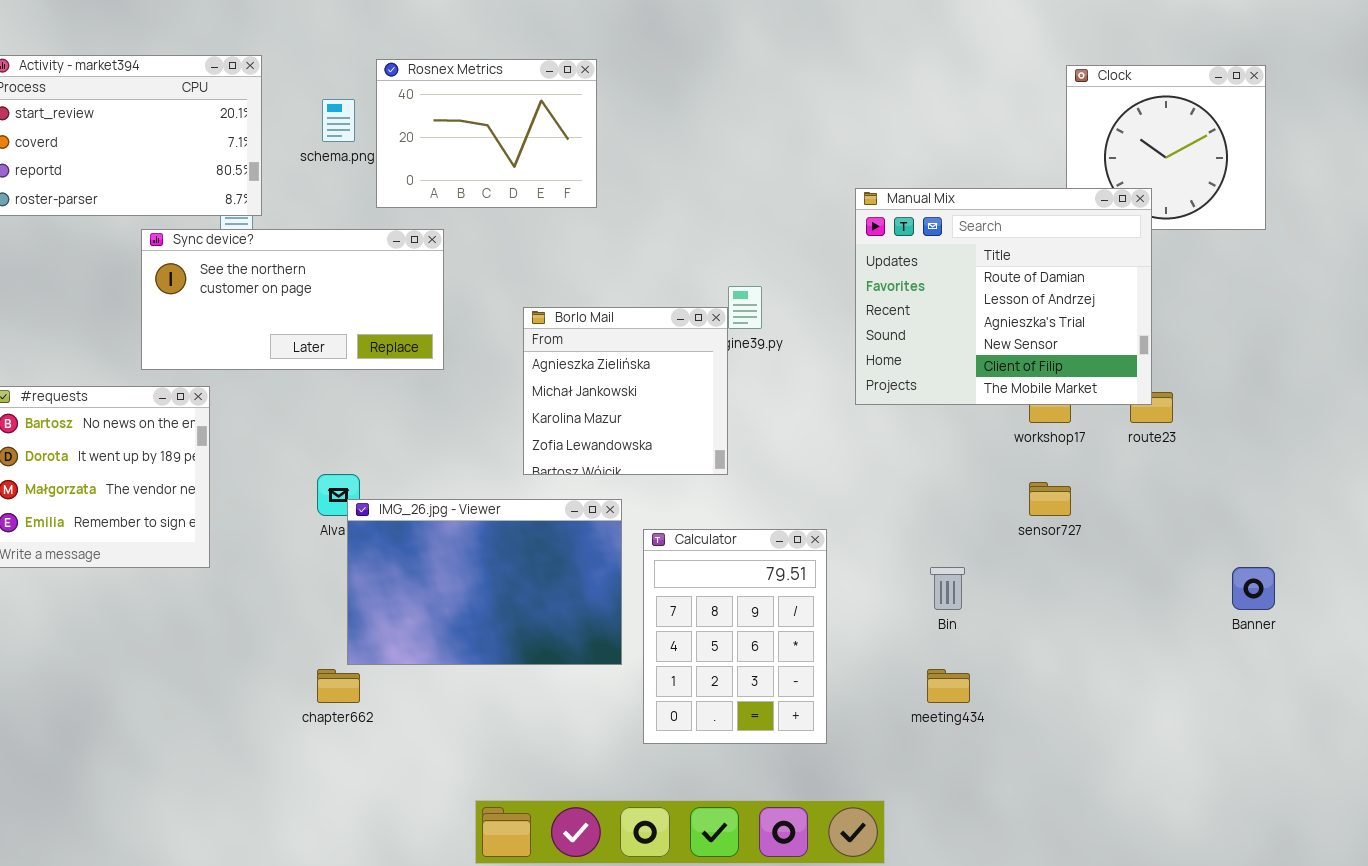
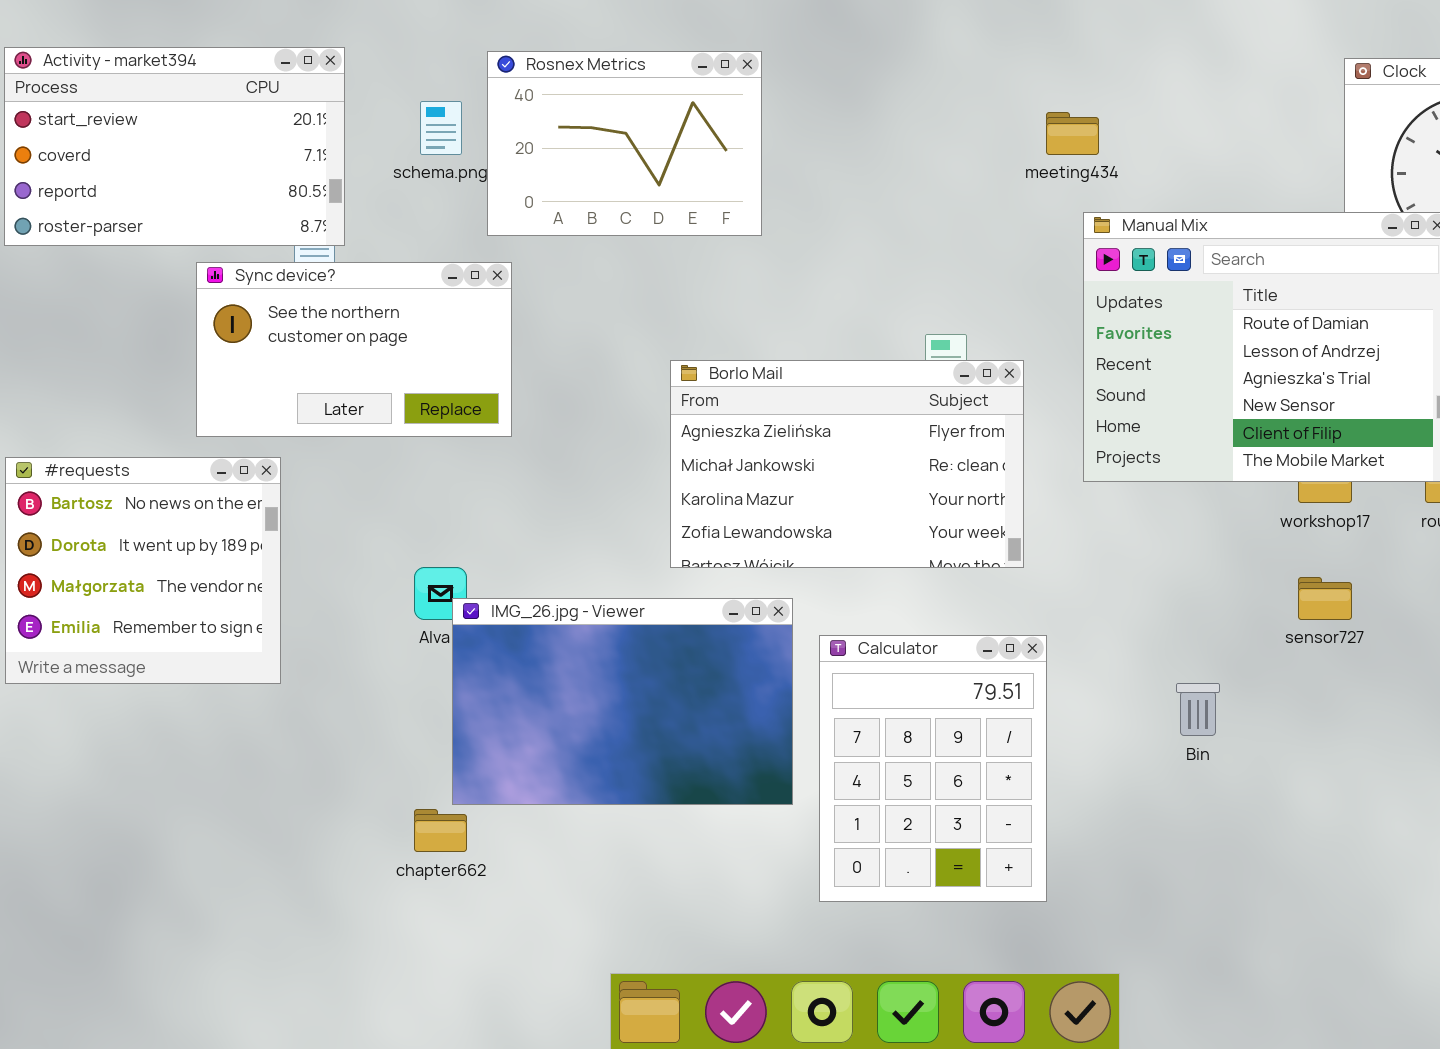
Sync device?: [141,229,444,370] -> [196,262,512,437], resized
Borlo Mail: [523,307,728,475] -> [670,360,1024,568], resized
meeting434: [927,669,970,703] -> [1046,112,1099,155], moved

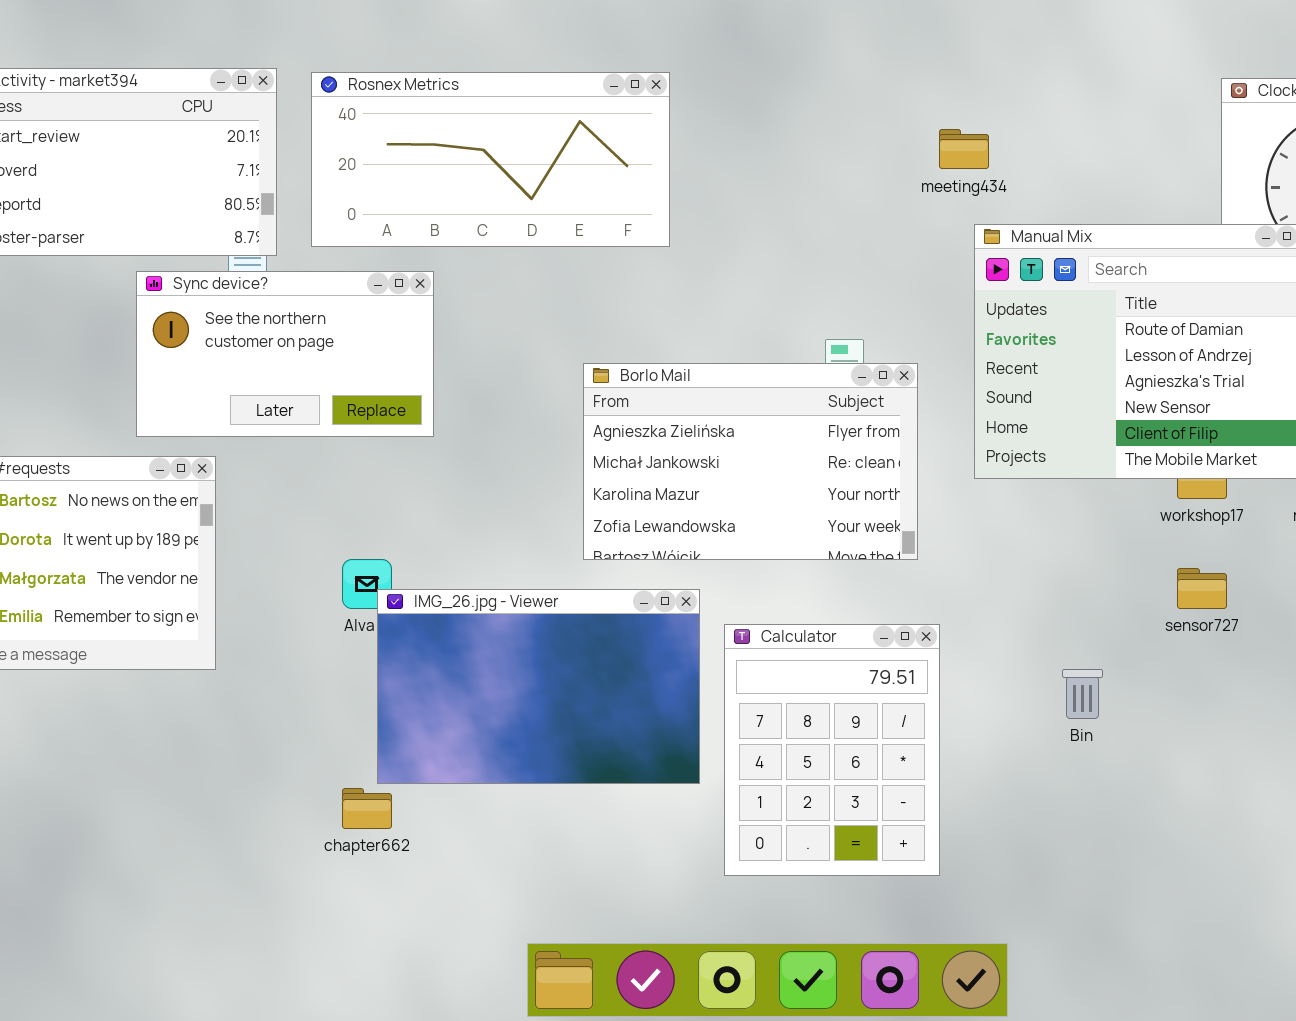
Rosnex Metrics: [487,51,762,236] -> [311,72,670,247], resized

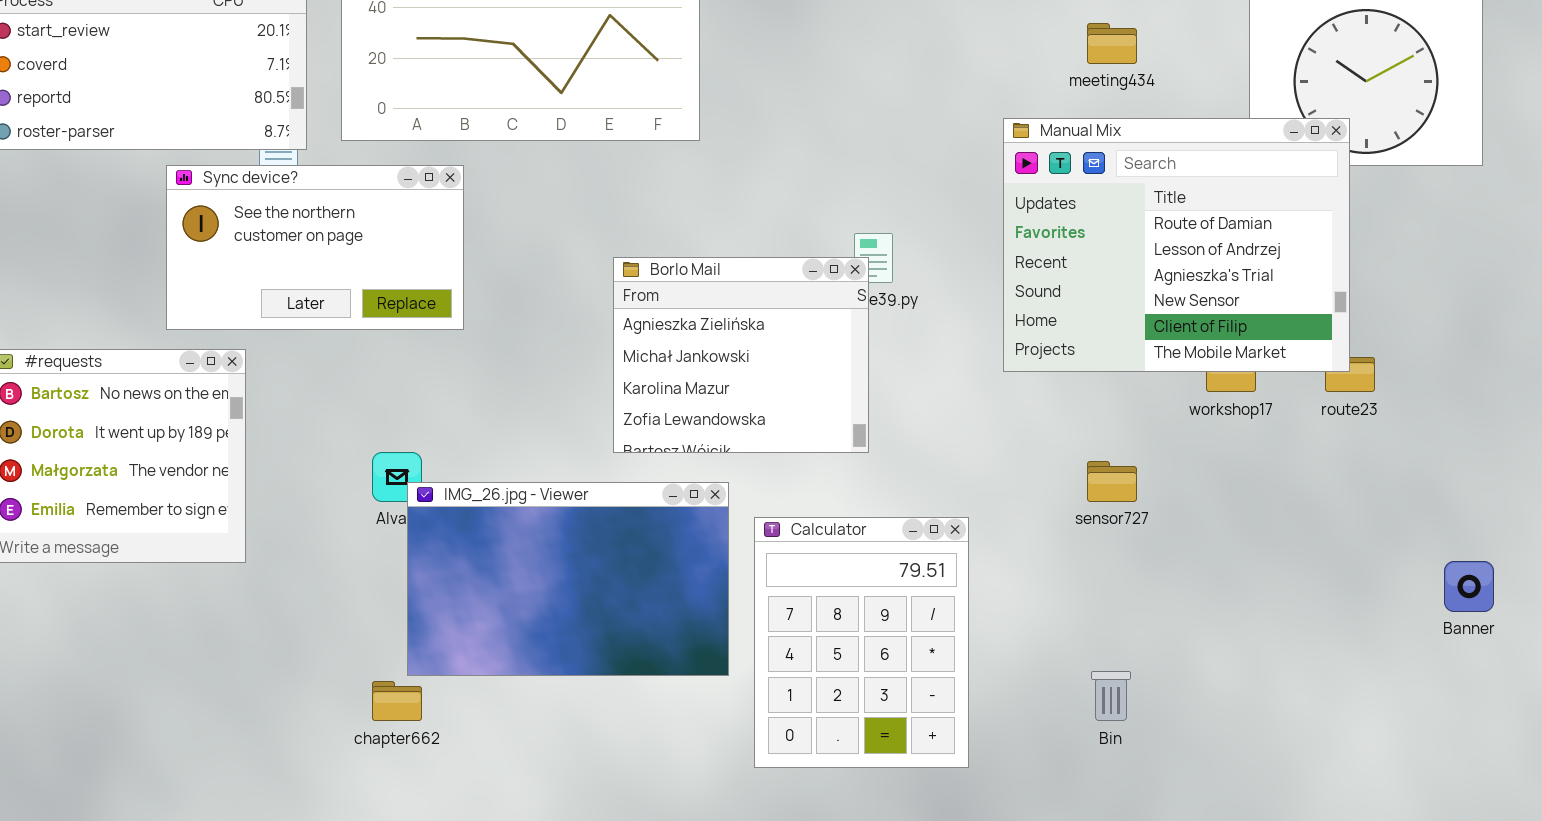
meeting434: [939,129,989,169] -> [1087,23,1137,64], moved
Borlo Mail: [583,363,918,560] -> [613,257,869,453], resized
sensor727: [1177,568,1227,609] -> [1087,461,1137,502], moved
Bin: [1062,669,1103,719] -> [1091,671,1131,721], moved

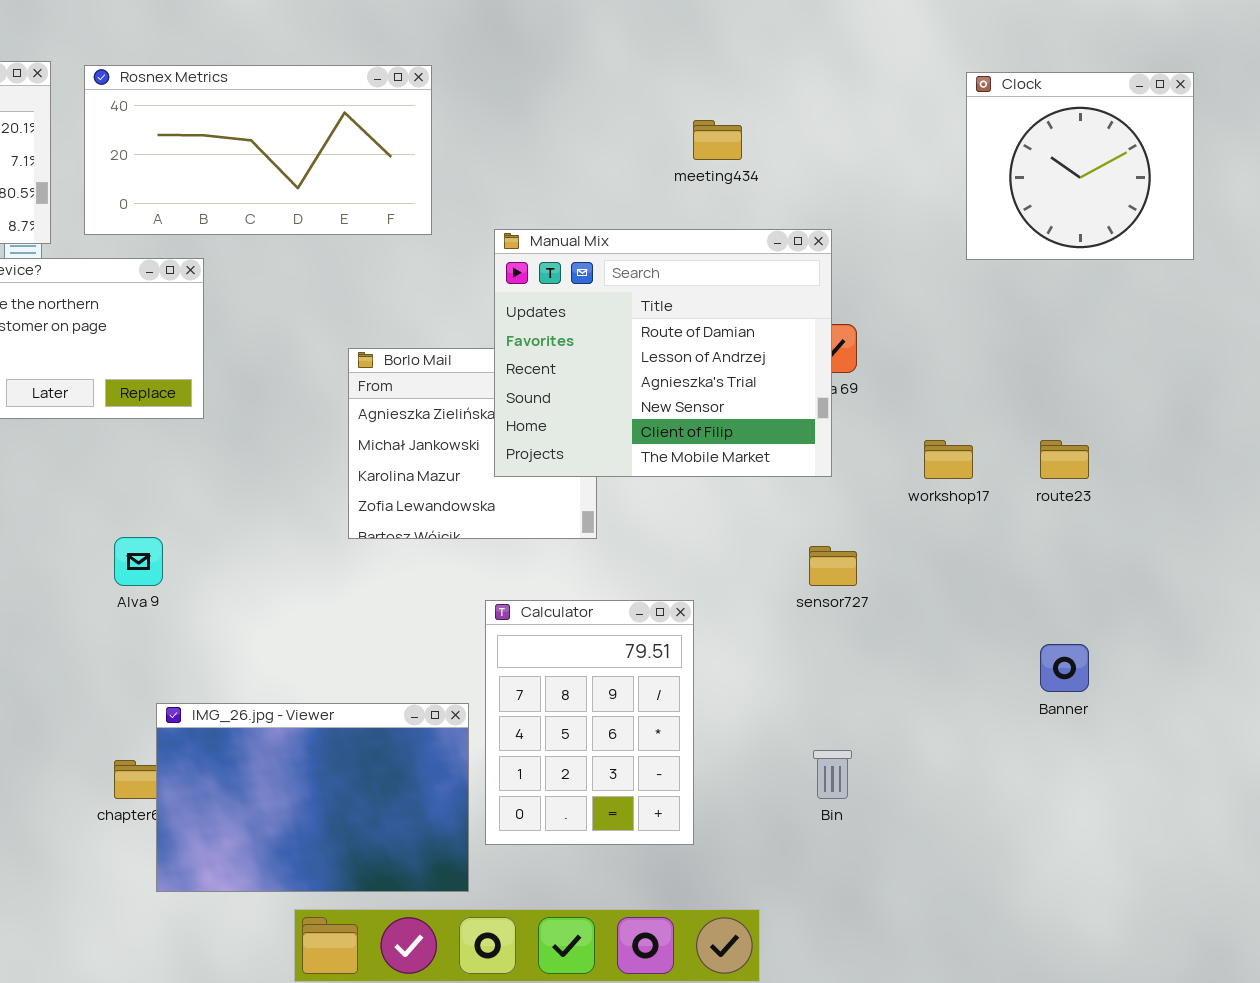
meeting434: [1087,23,1137,64] -> [693,120,742,160], moved
Manual Mix: [1003,118,1350,372] -> [494,229,832,477], moved
IMG_26.jpg - Viewer: [407,482,729,676] -> [156,703,469,892], moved
Banner: [1444,561,1494,612] -> [1040,644,1089,692], moved

